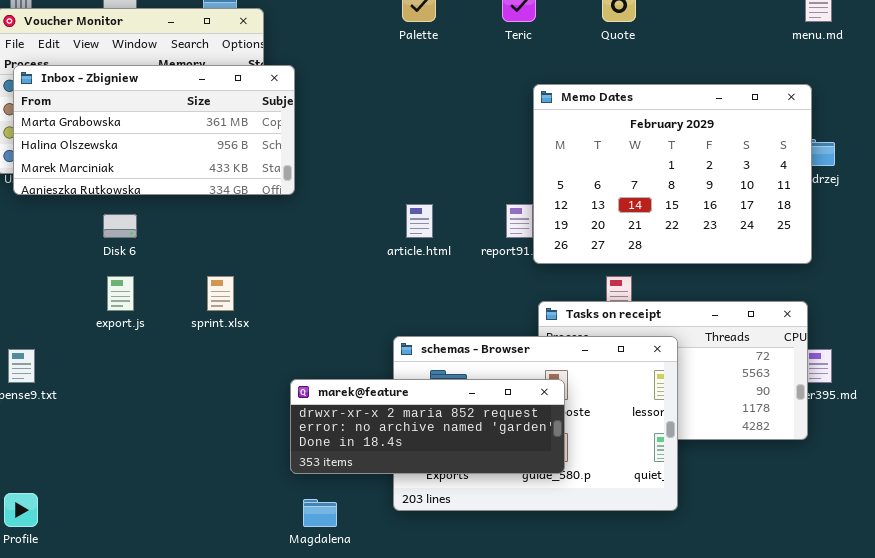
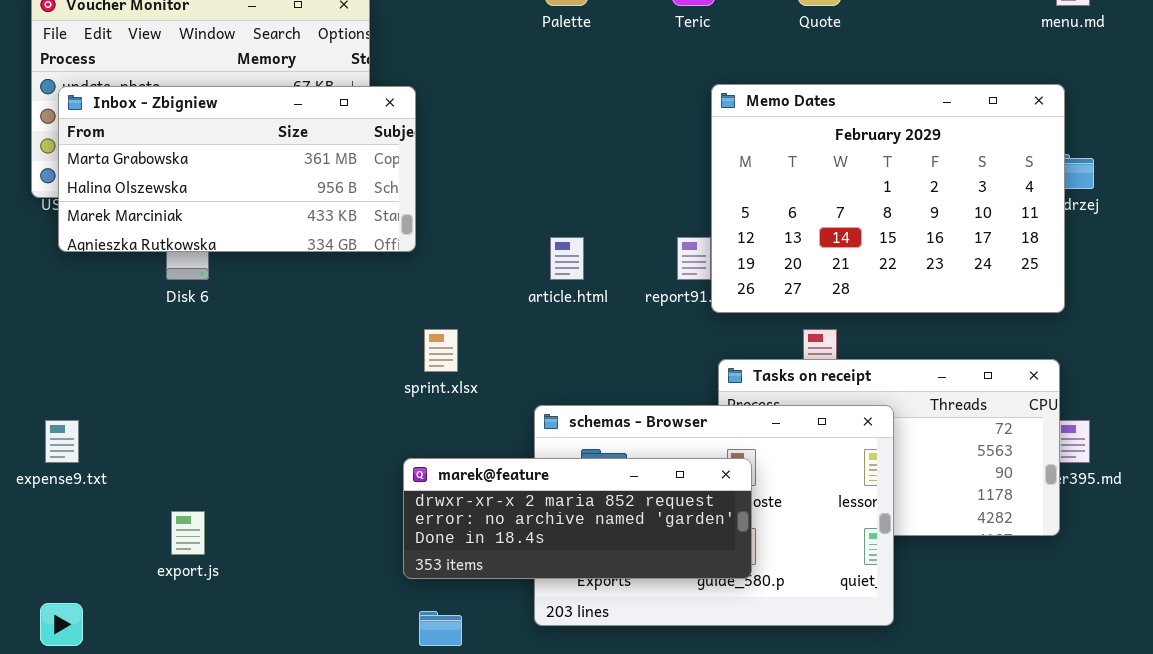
Inbox - Zbigniew: [13,65,295,195] -> [58,86,416,252], moved
export.js: [107,276,134,311] -> [171,511,205,555], moved
sprint.xlsx: [207,276,234,311] -> [424,329,458,372], moved

